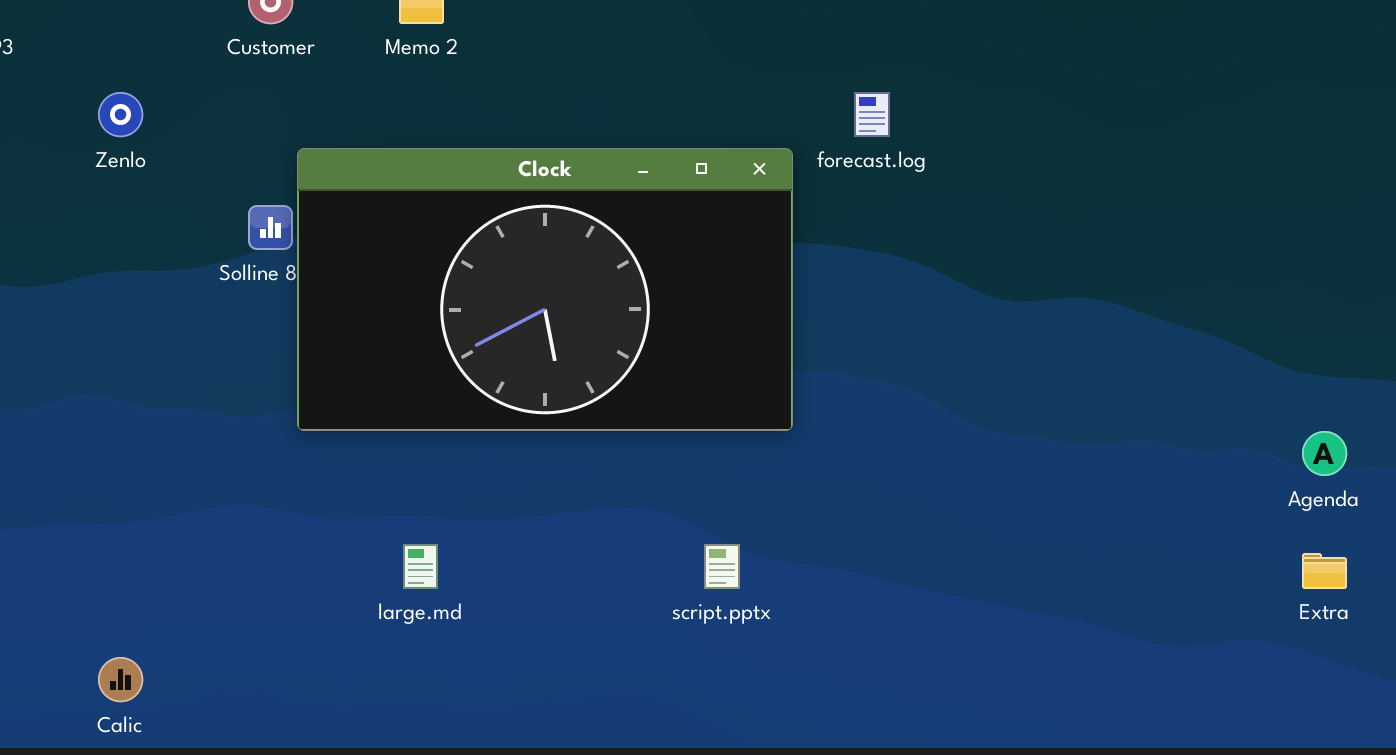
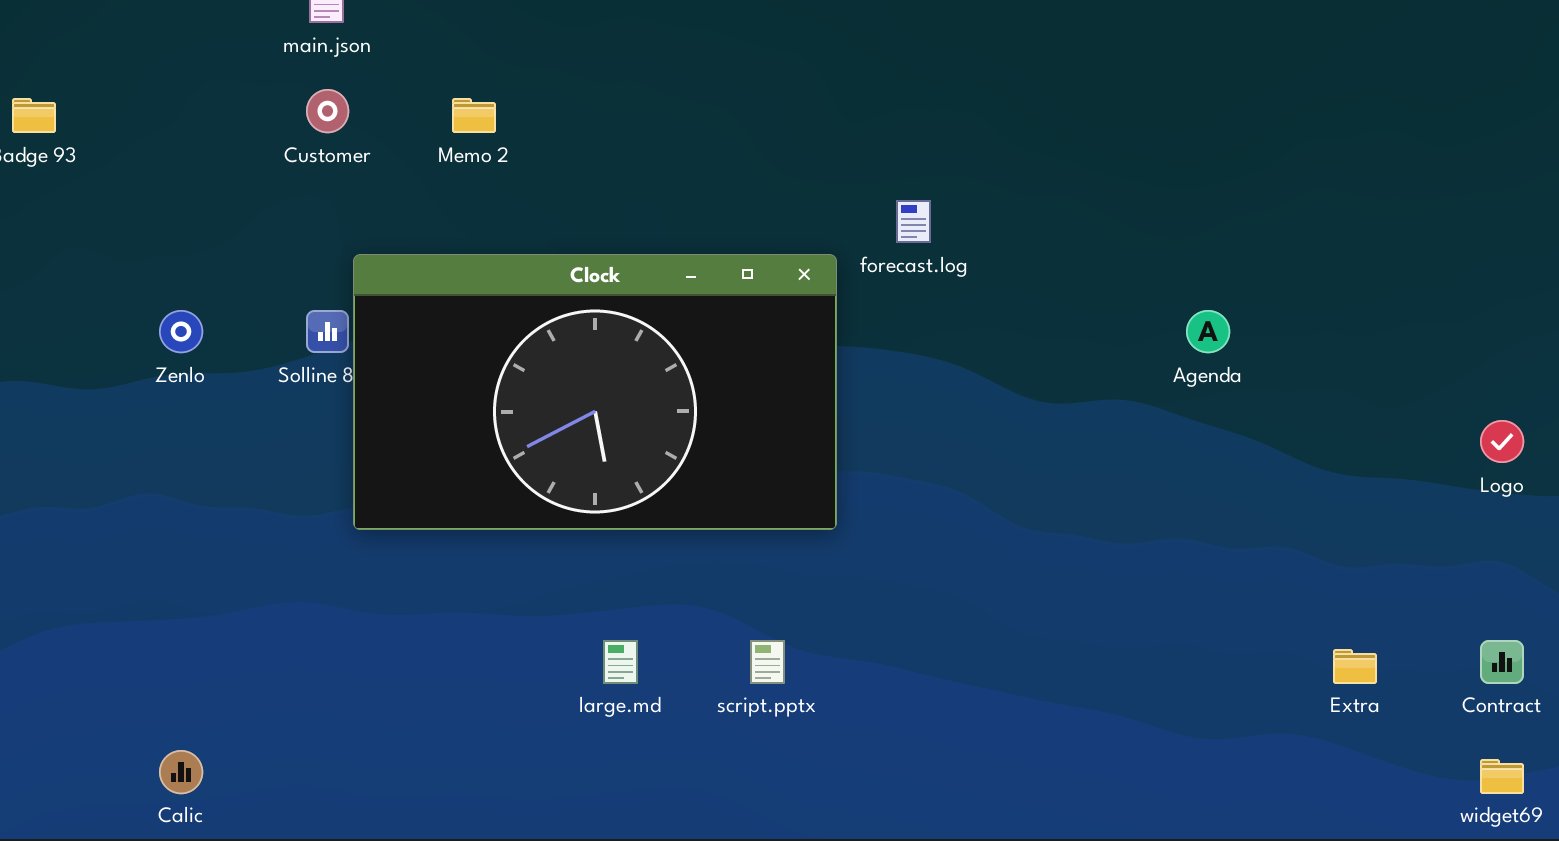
Zenlo: [98,92,143,137] -> [159,310,203,353], moved
Agenda: [1302,431,1347,476] -> [1186,310,1230,353], moved
large.md: [403,544,438,589] -> [603,640,638,684], moved

